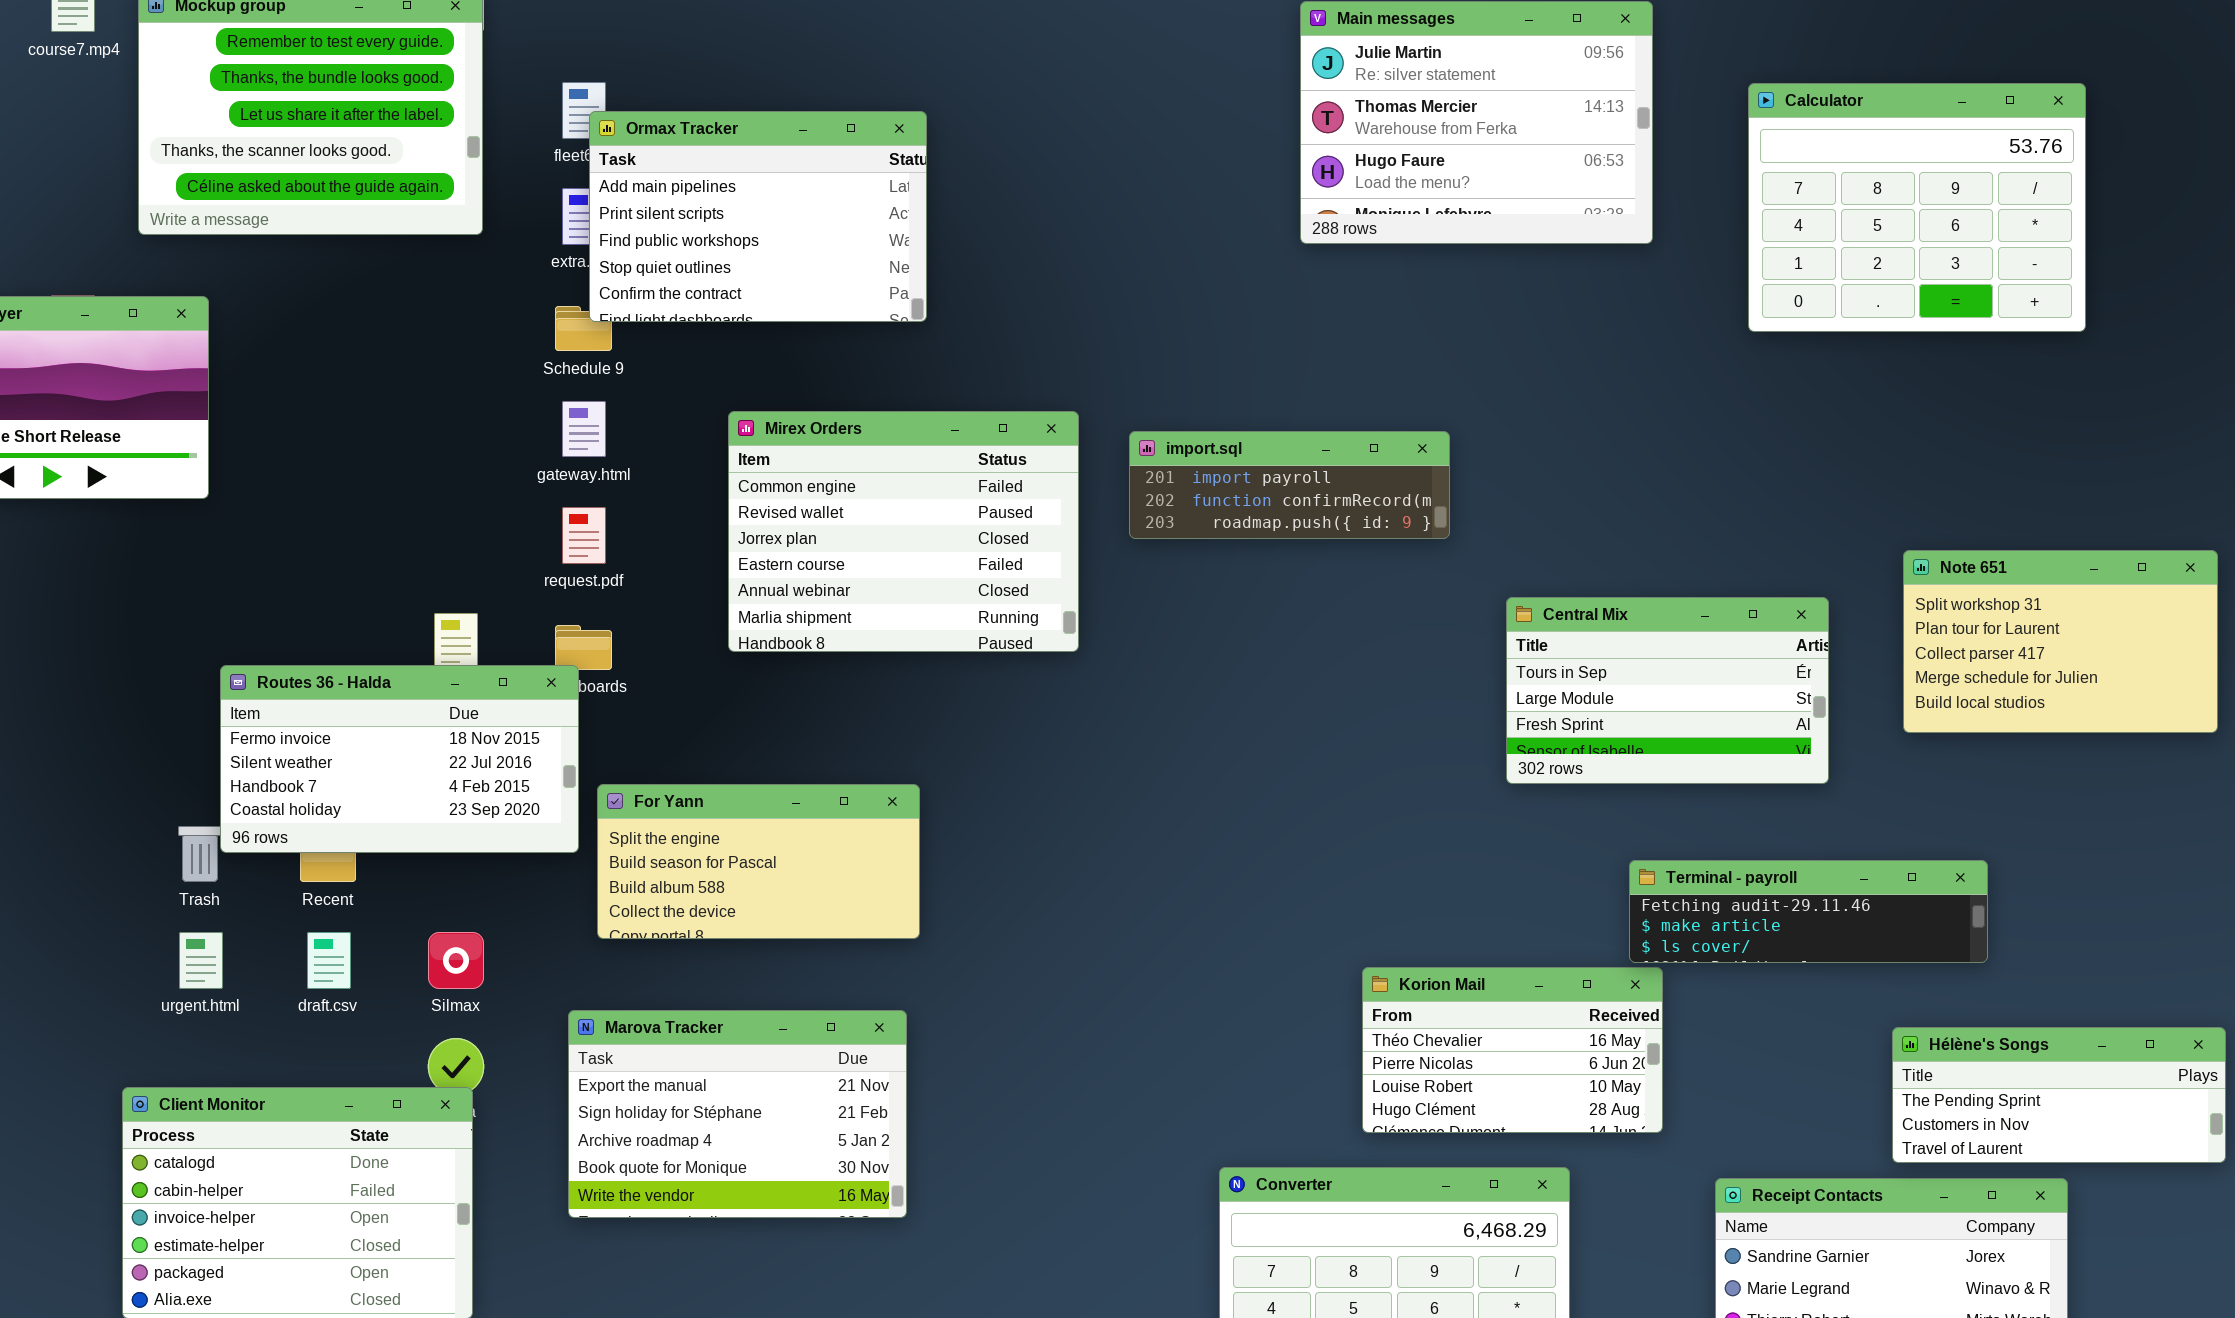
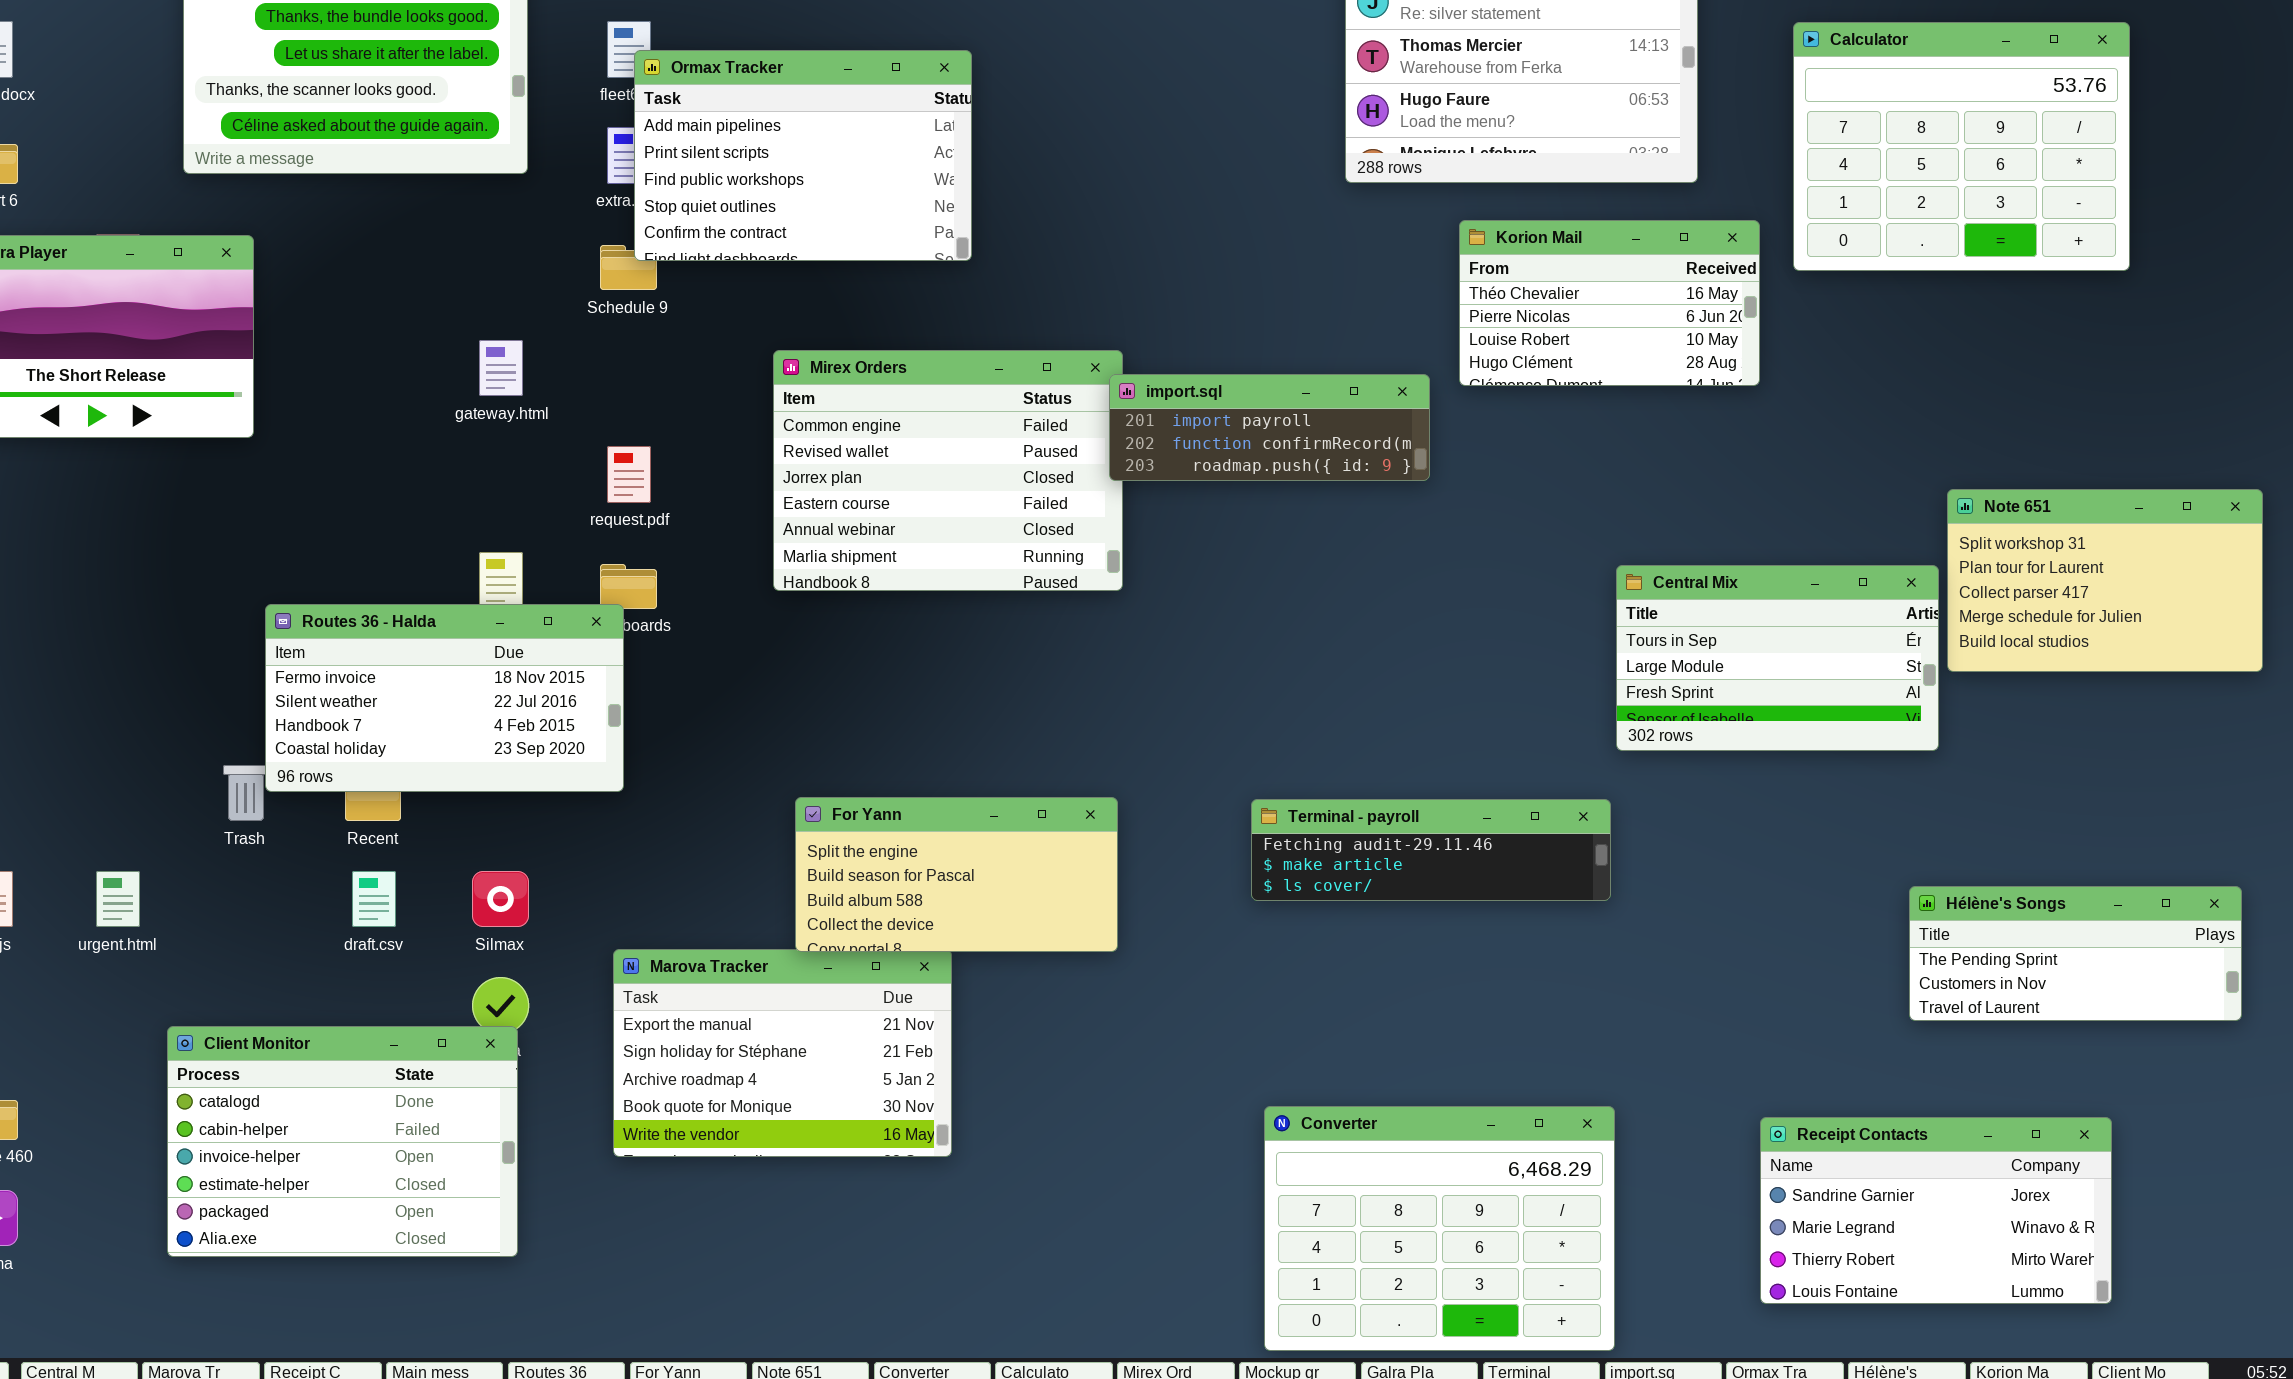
gateway.html: [562,401,606,457] -> [479,340,523,396], moved
import.sql: [1129,431,1450,539] -> [1109,374,1430,481], moved
Central Mix: [1506,597,1829,784] -> [1616,565,1939,751], moved
For Yann: [597,784,920,939] -> [795,797,1118,952], moved
Terminal - payroll: [1629,860,1988,963] -> [1251,799,1611,901], moved
urgent.html: [179,932,223,989] -> [96,871,140,927], moved
Korion Mail: [1362,967,1663,1133] -> [1459,220,1760,386], moved
Hélène's Songs: [1892,1027,2226,1163] -> [1909,886,2242,1021], moved

